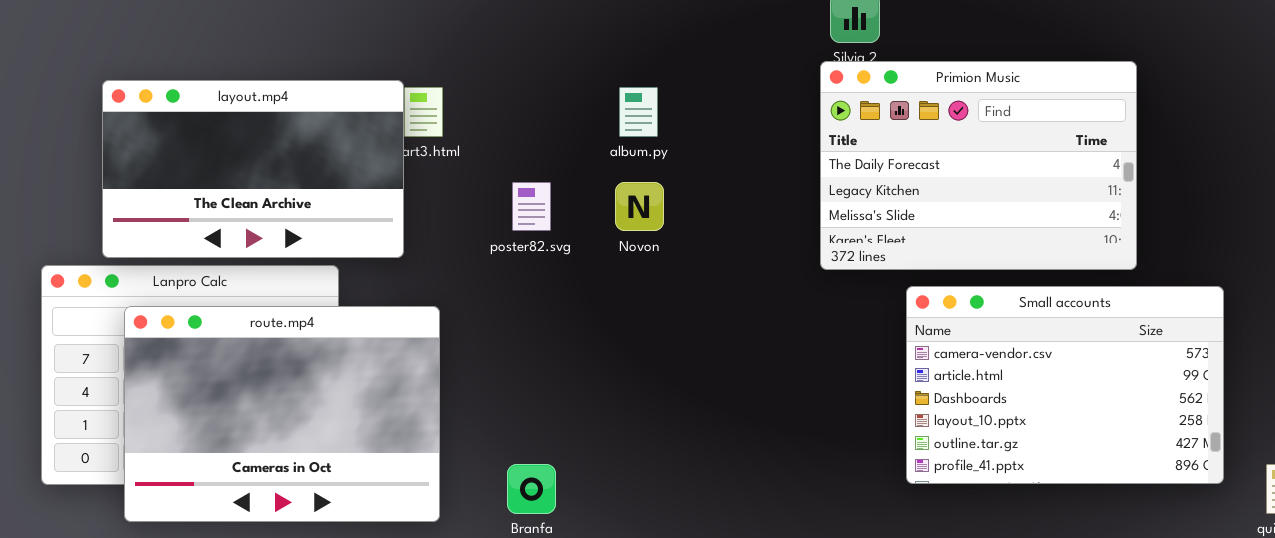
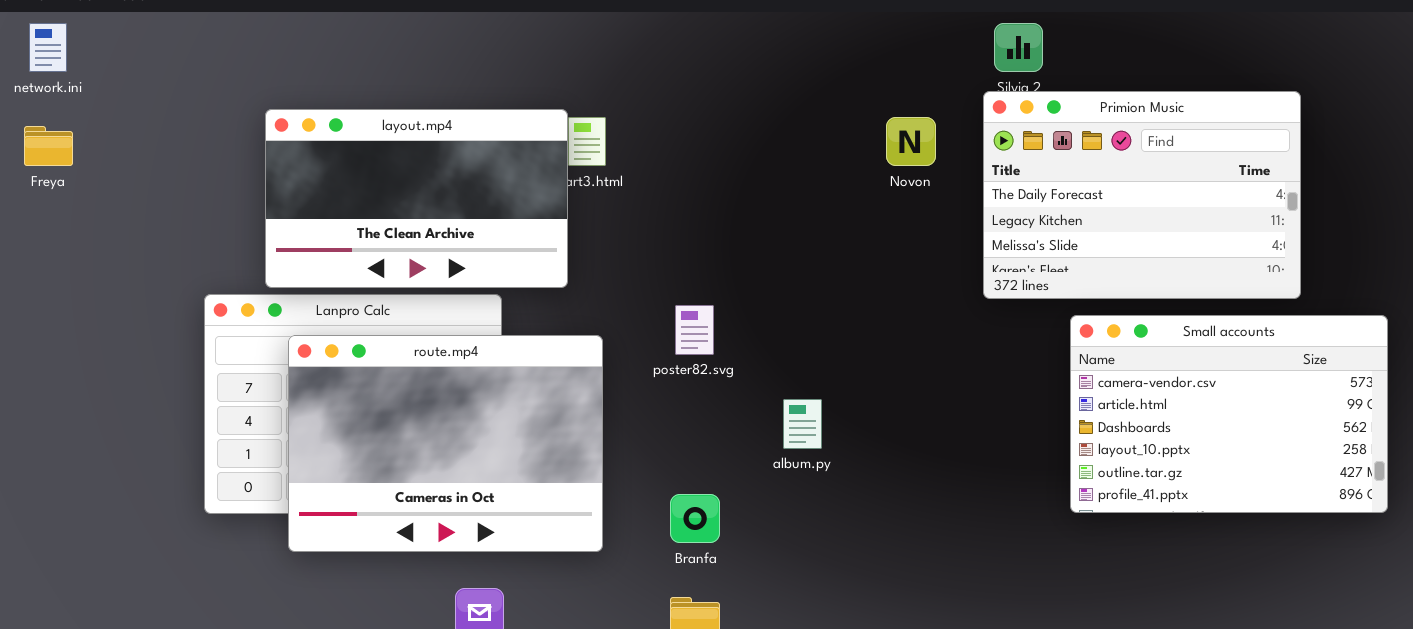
album.py: [619,87,658,137] -> [783,399,822,449], moved
poster82.svg: [512,182,551,231] -> [675,305,714,355], moved
Novon: [615,182,664,231] -> [886,117,936,166], moved

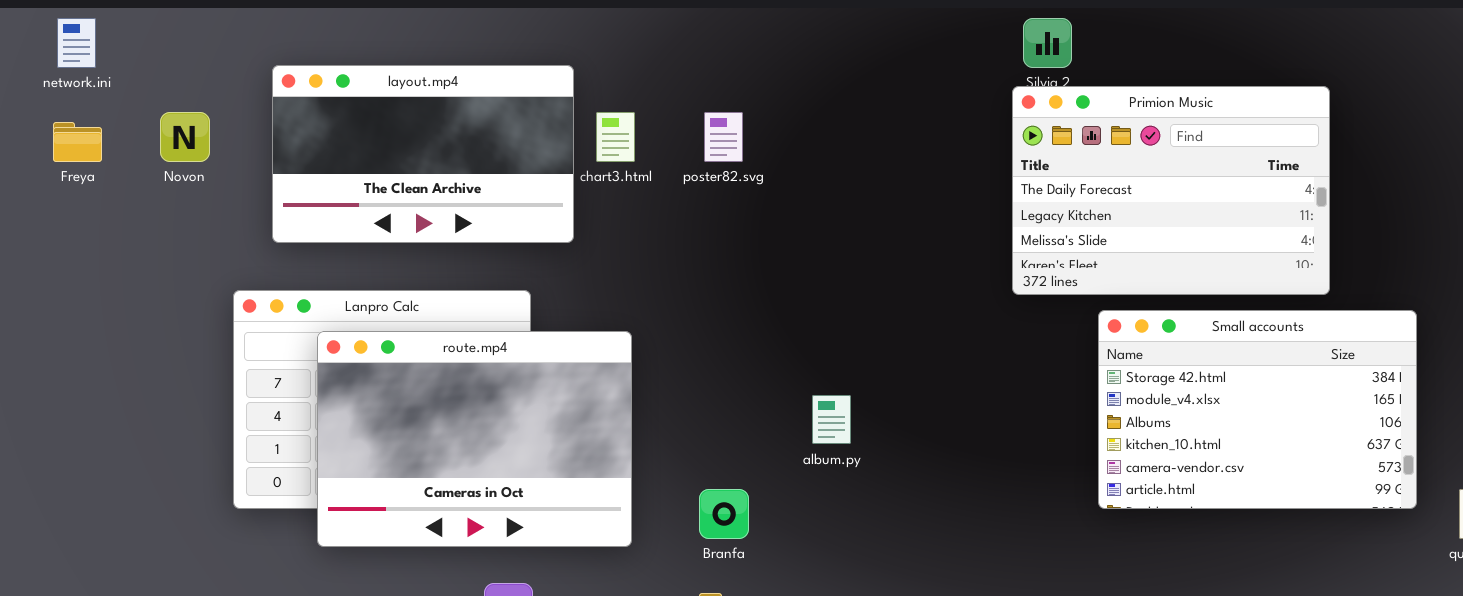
layout.mp4: [265,109,568,288] -> [272,65,574,243], moved
Novon: [886,117,936,166] -> [160,112,210,162], moved
poster82.svg: [675,305,714,355] -> [704,112,743,162], moved
Small accounts: [1070,315,1388,513] -> [1098,310,1417,509], scrolled up 4 rows

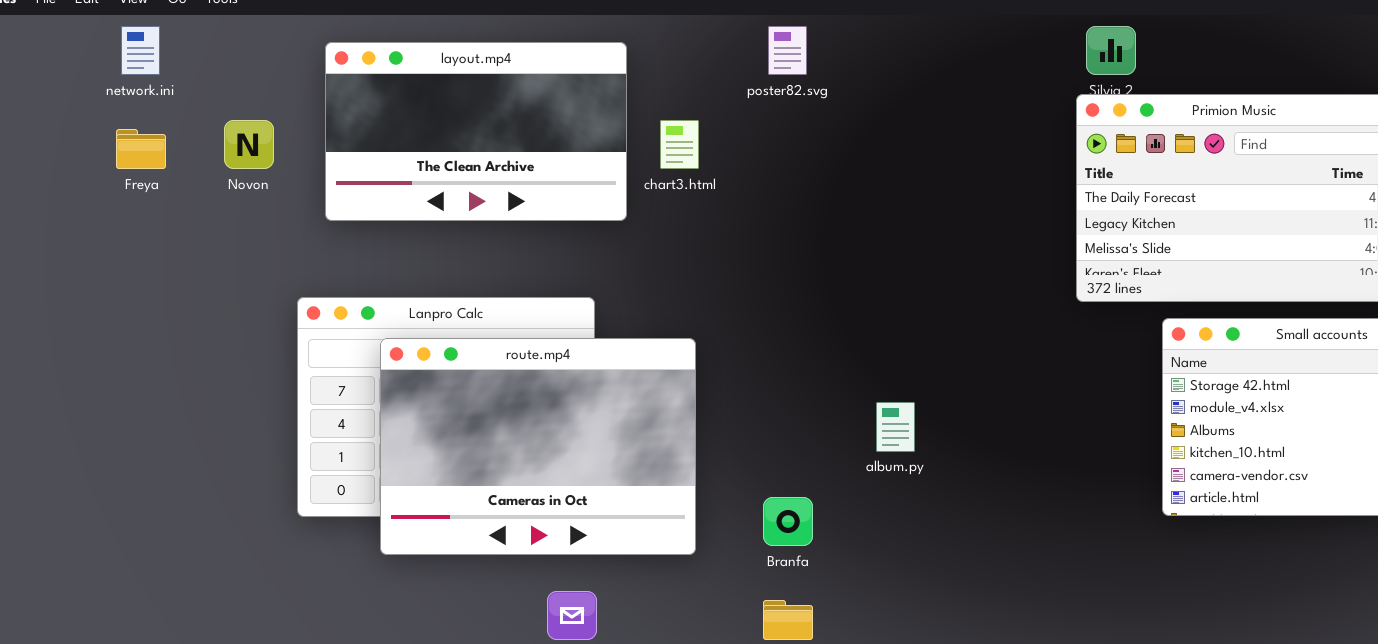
layout.mp4: [272,65,574,243] -> [325,42,627,221], moved
poster82.svg: [704,112,743,162] -> [768,26,807,75], moved

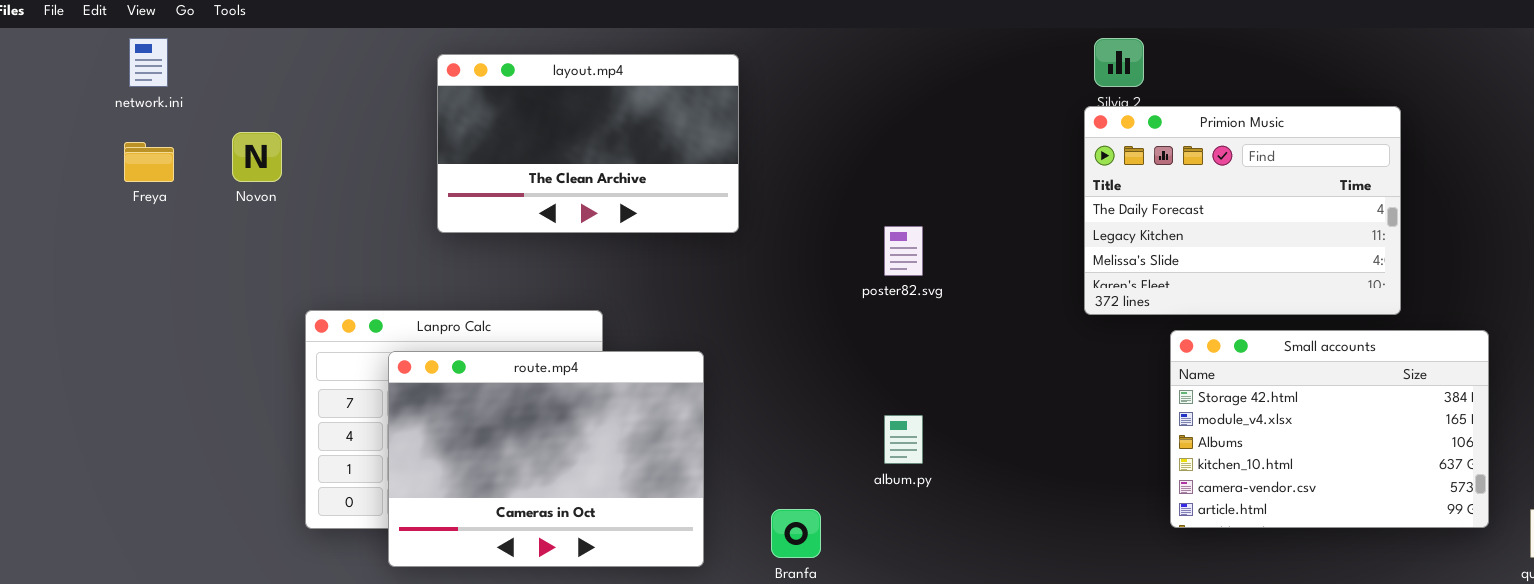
poster82.svg: [768,26,807,75] -> [884,226,923,276], moved
layout.mp4: [325,42,627,221] -> [437,54,739,233], moved

